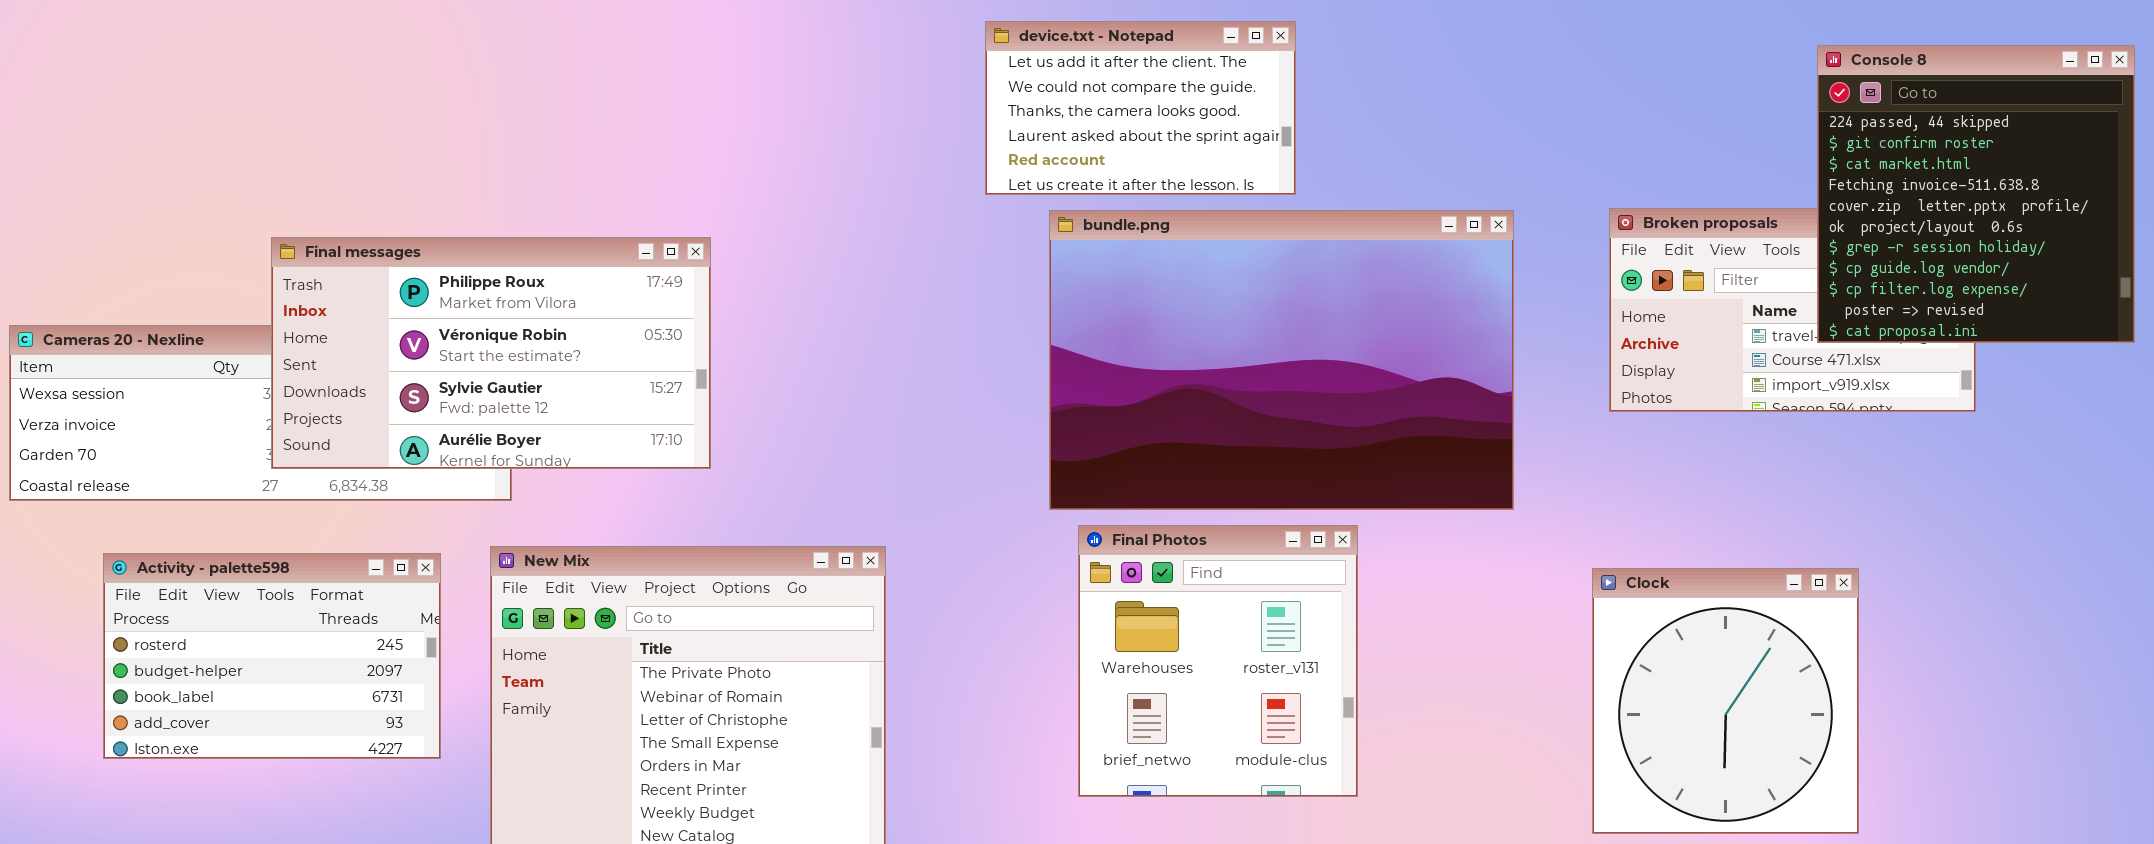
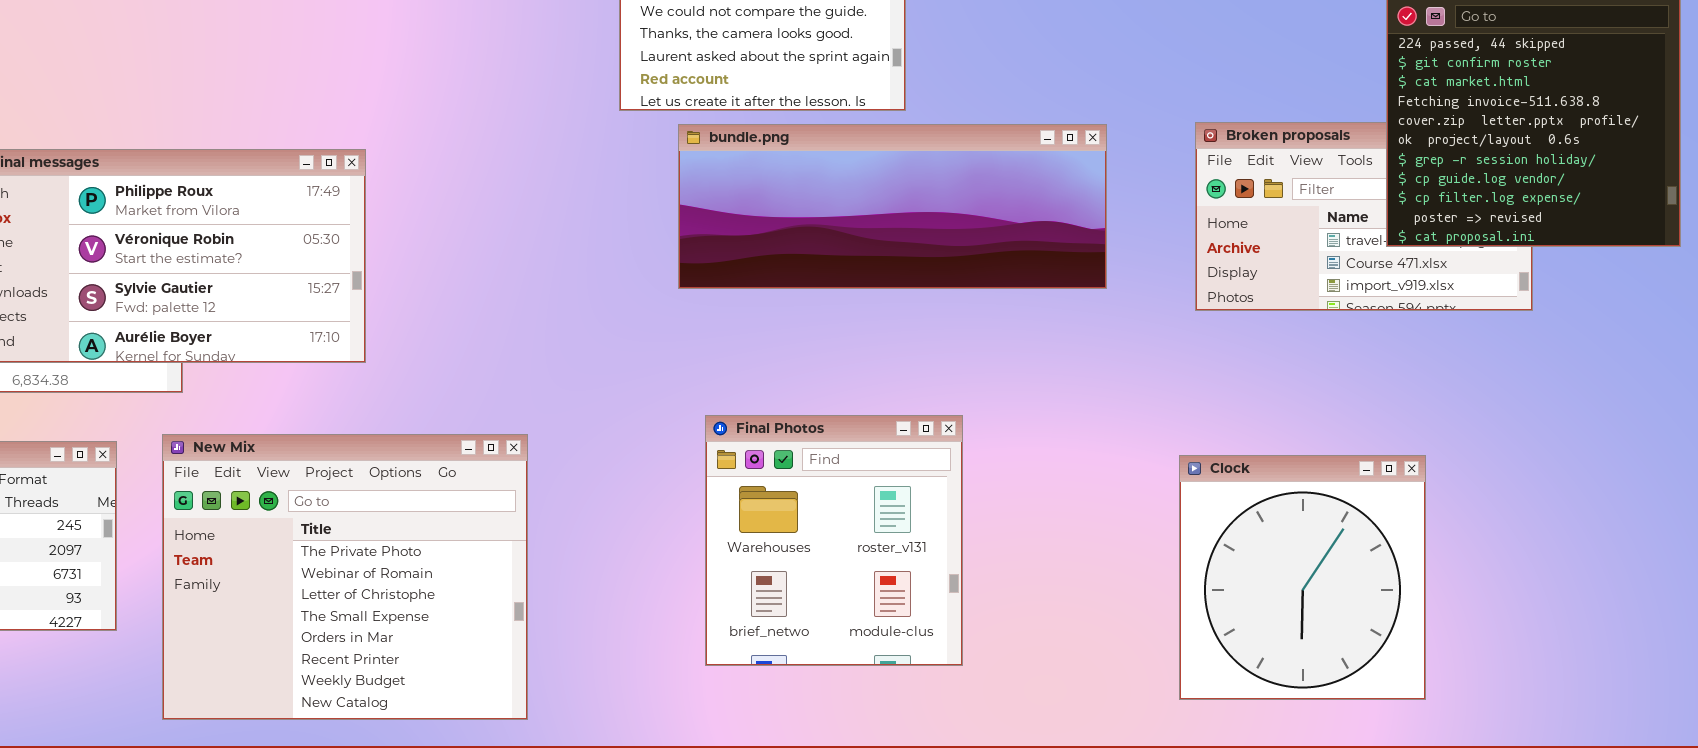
bundle.png: [1049,210,1514,510] -> [678,124,1107,289], resized

